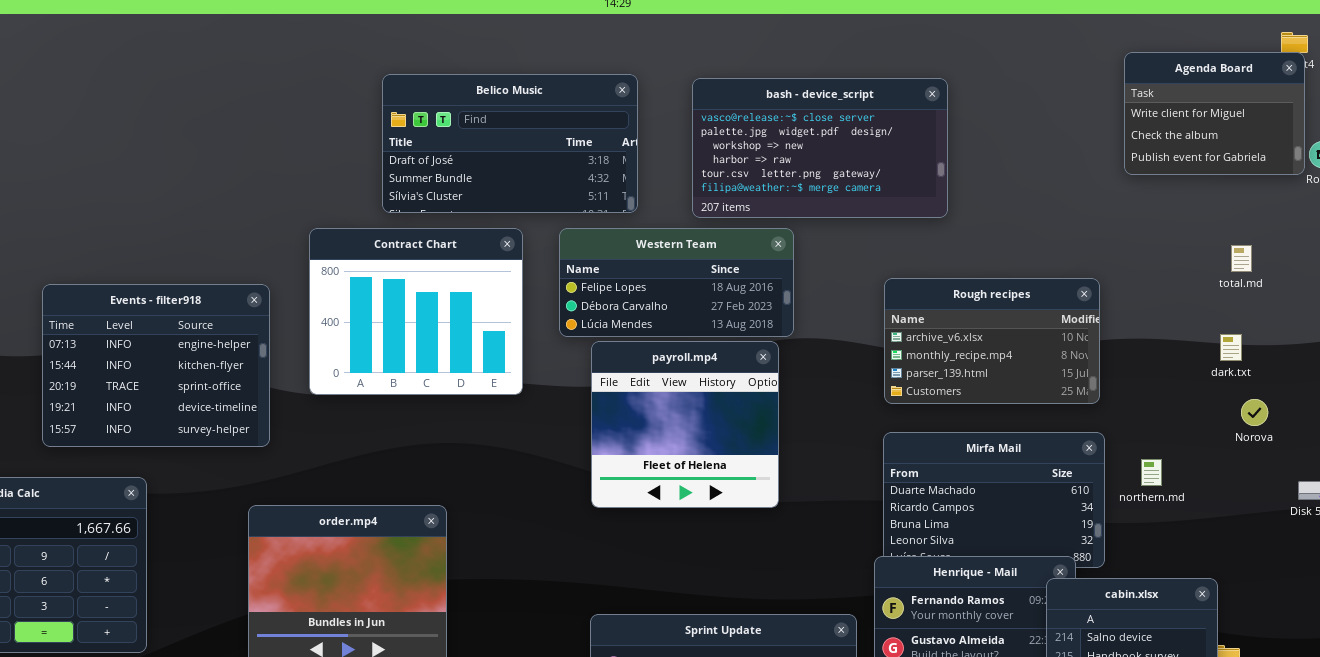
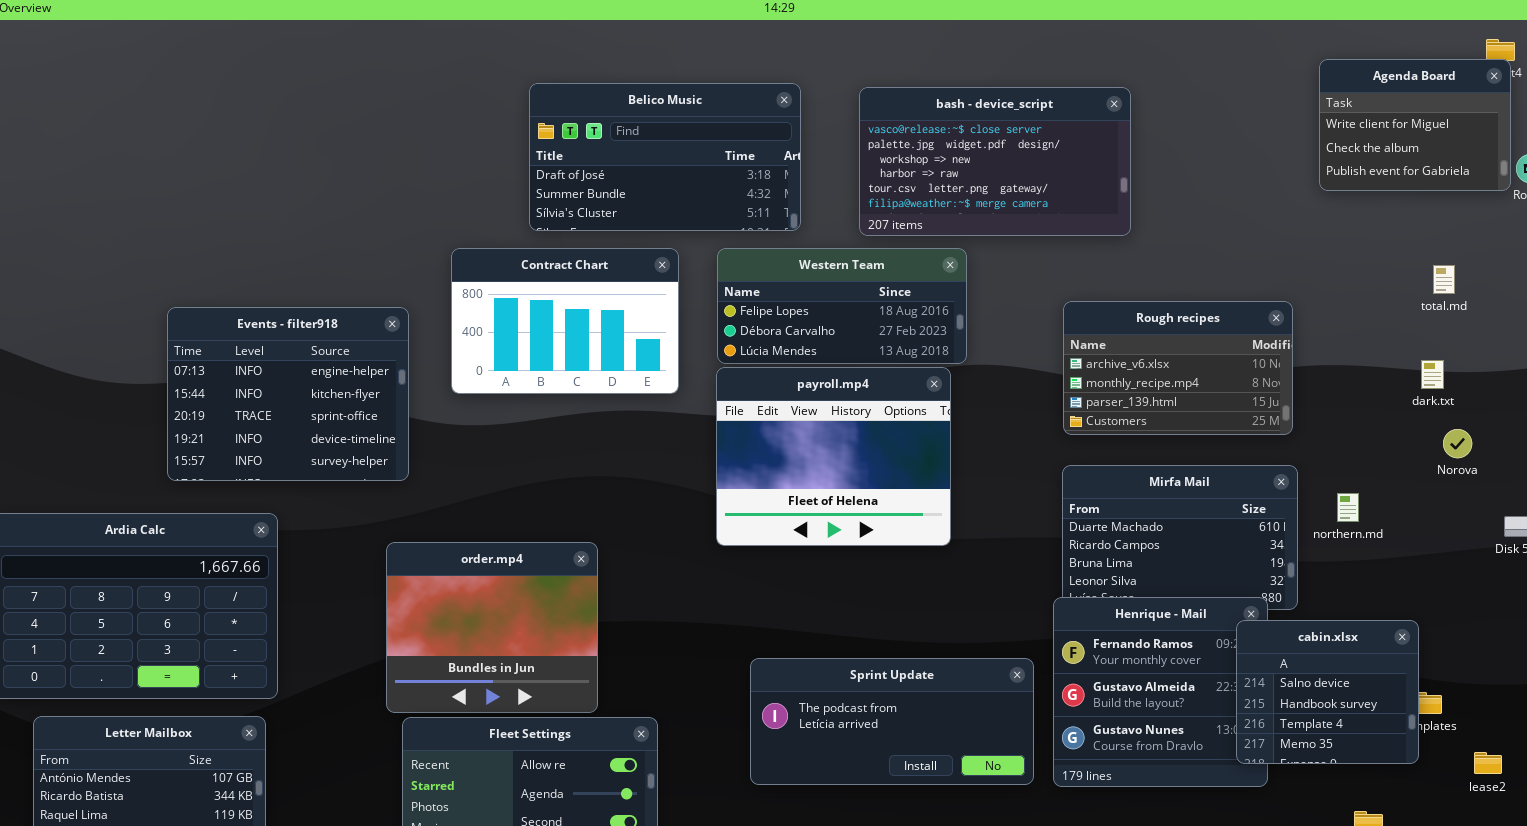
Contract Chart: [309,228,523,395] -> [451,248,679,394], resized
payroll.mp4: [591,341,779,508] -> [716,367,951,546], resized

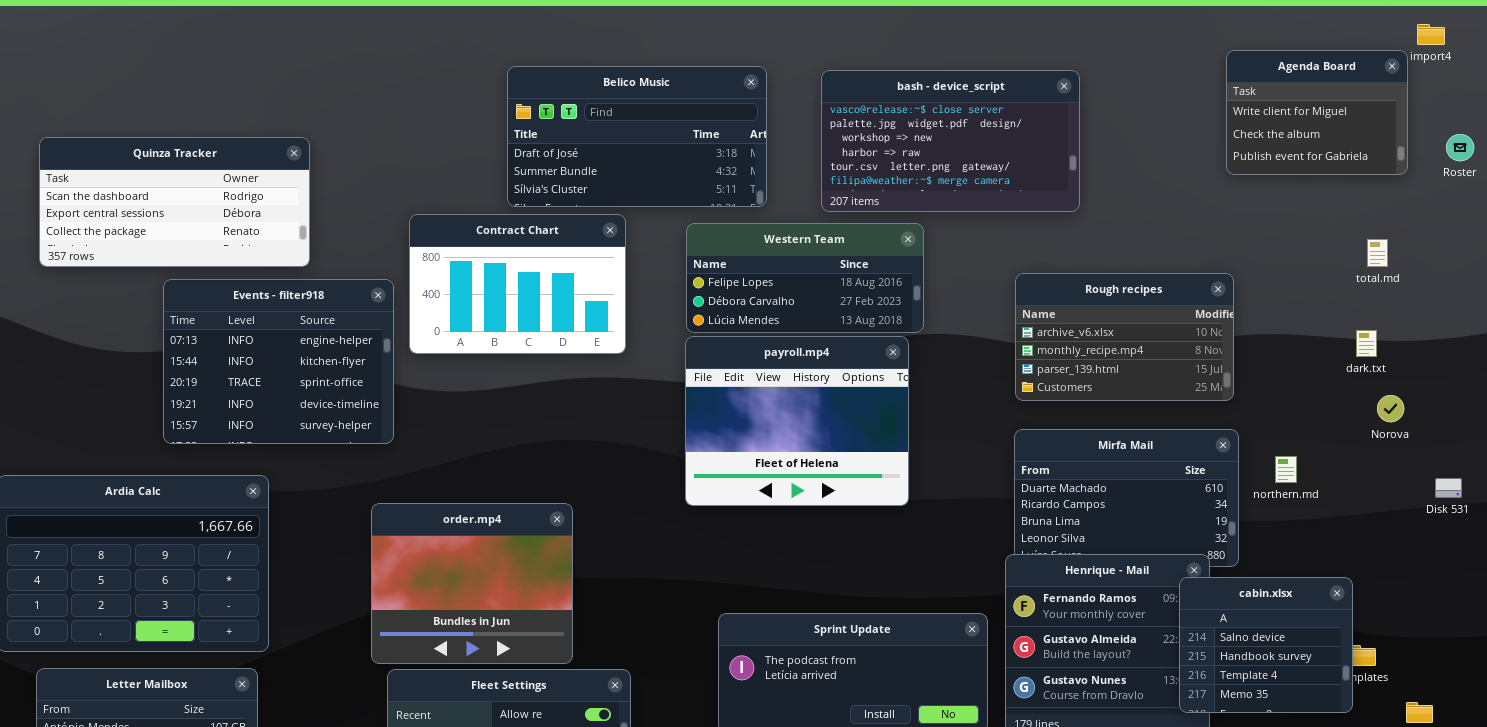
Agenda Board: [1319,59,1511,191] -> [1226,50,1408,175], moved
Quinza Tracker: none -> [39,137,310,267], opened
Contract Chart: [451,248,679,394] -> [409,214,626,354], moved

